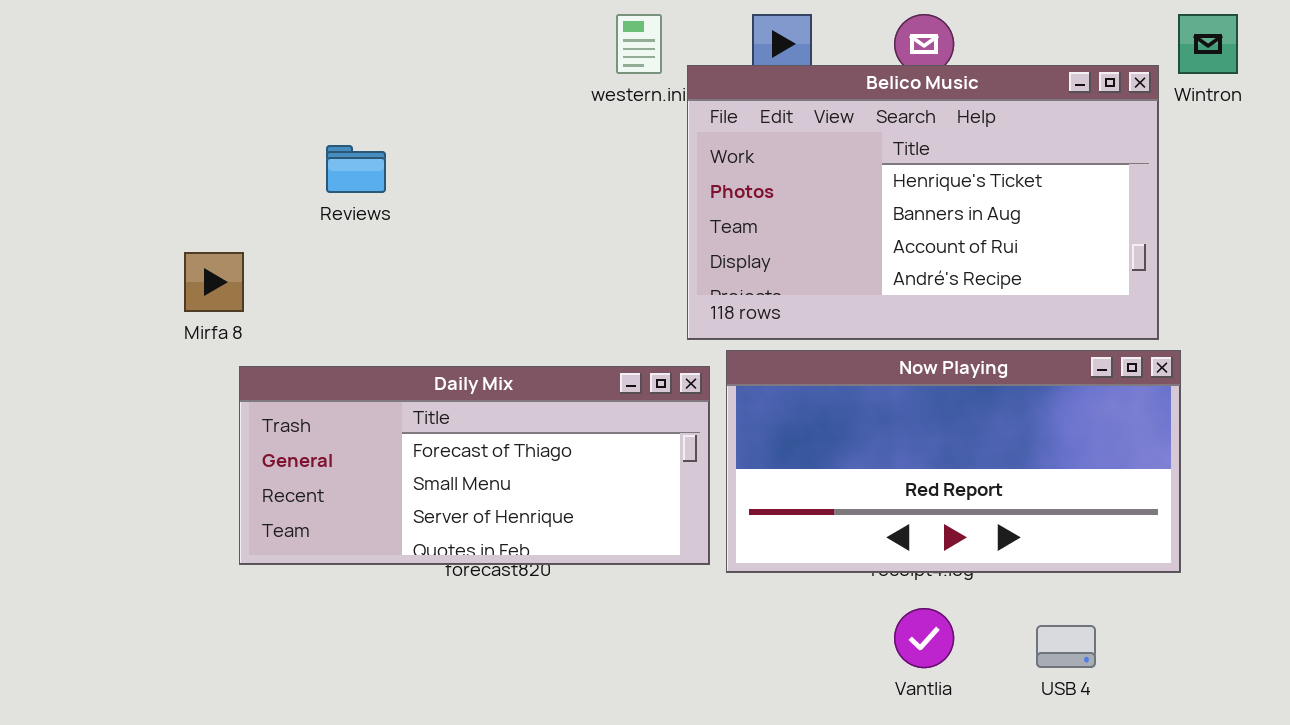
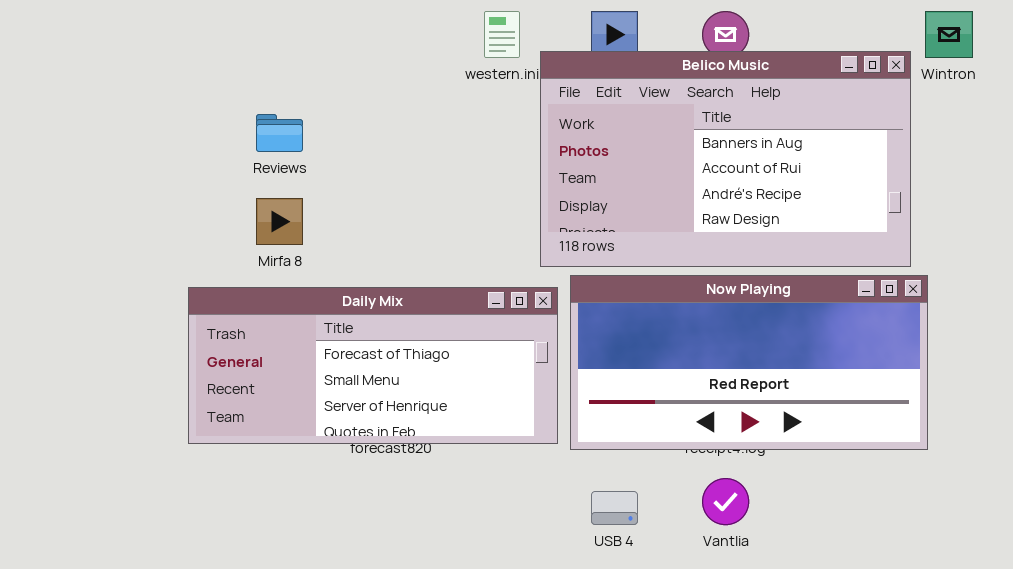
Belico Music: [687,65,1159,340] -> [540,51,911,267], scrolled down 1 row
Mirfa 8: [184,252,244,312] -> [256,198,303,245], moved
USB 4: [1036,625,1096,668] -> [591,491,638,525], moved

